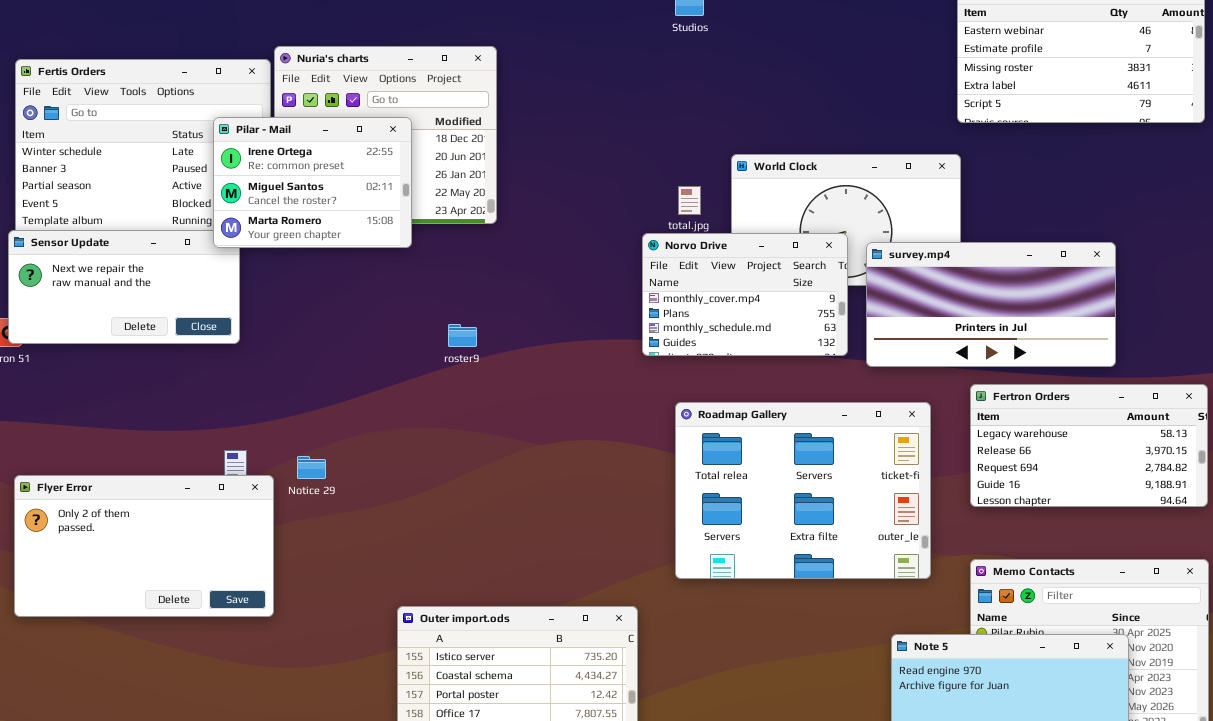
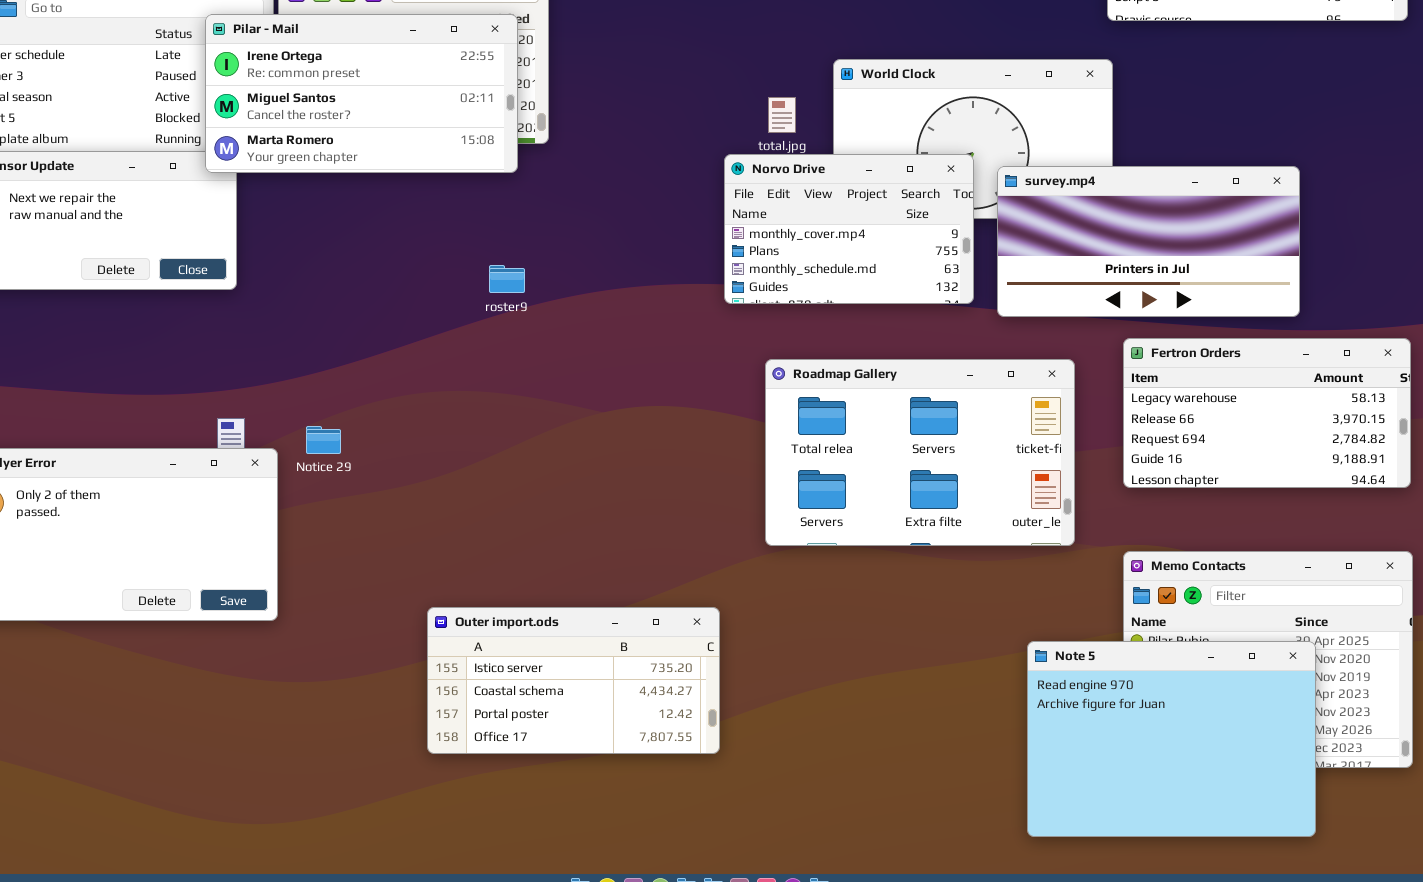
Pilar - Mail: [213,117,412,248] -> [205,14,518,173], resized
Roadmap Gallery: [675,402,931,579] -> [765,359,1075,546], resized

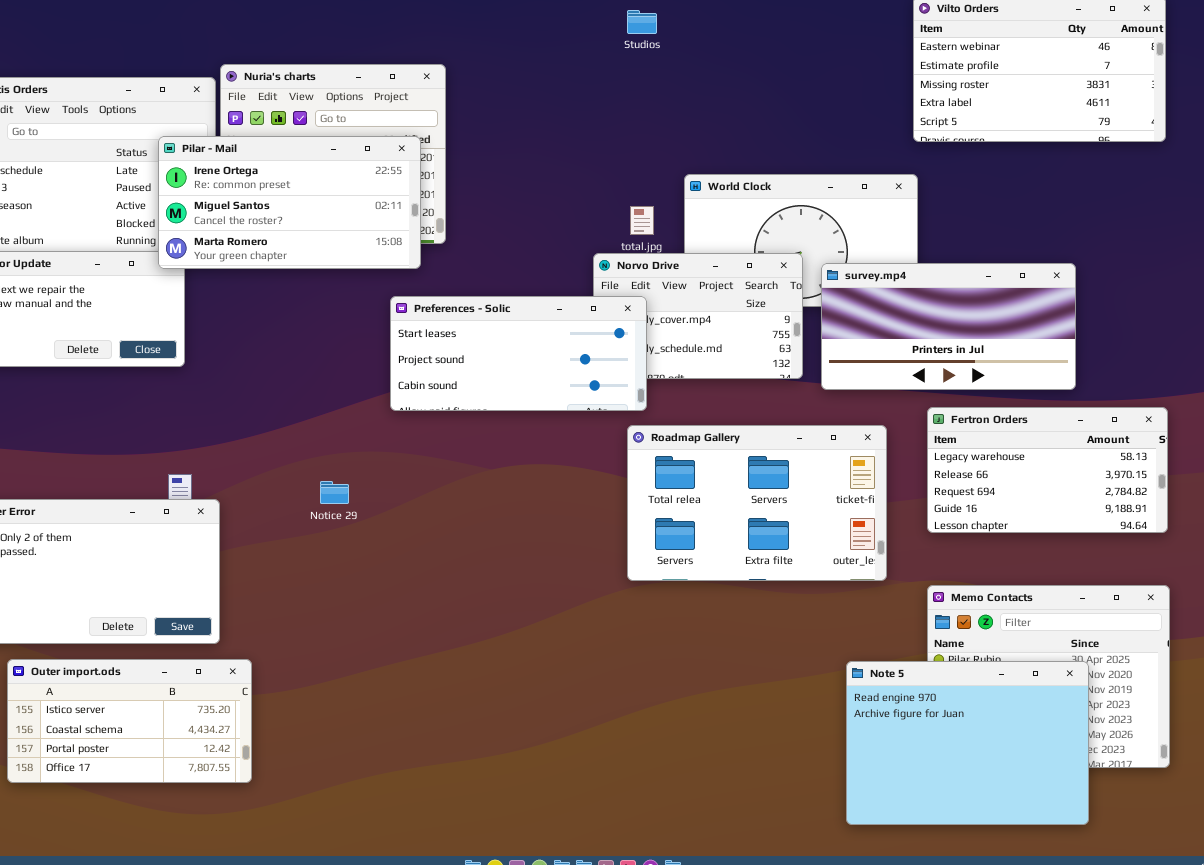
Preferences - Solic: none -> [390,296,647,411], opened
Notice 29: [306,426,341,454] -> [320,481,349,504], moved
Outer import.ods: [427,607,720,754] -> [7,659,252,783], moved

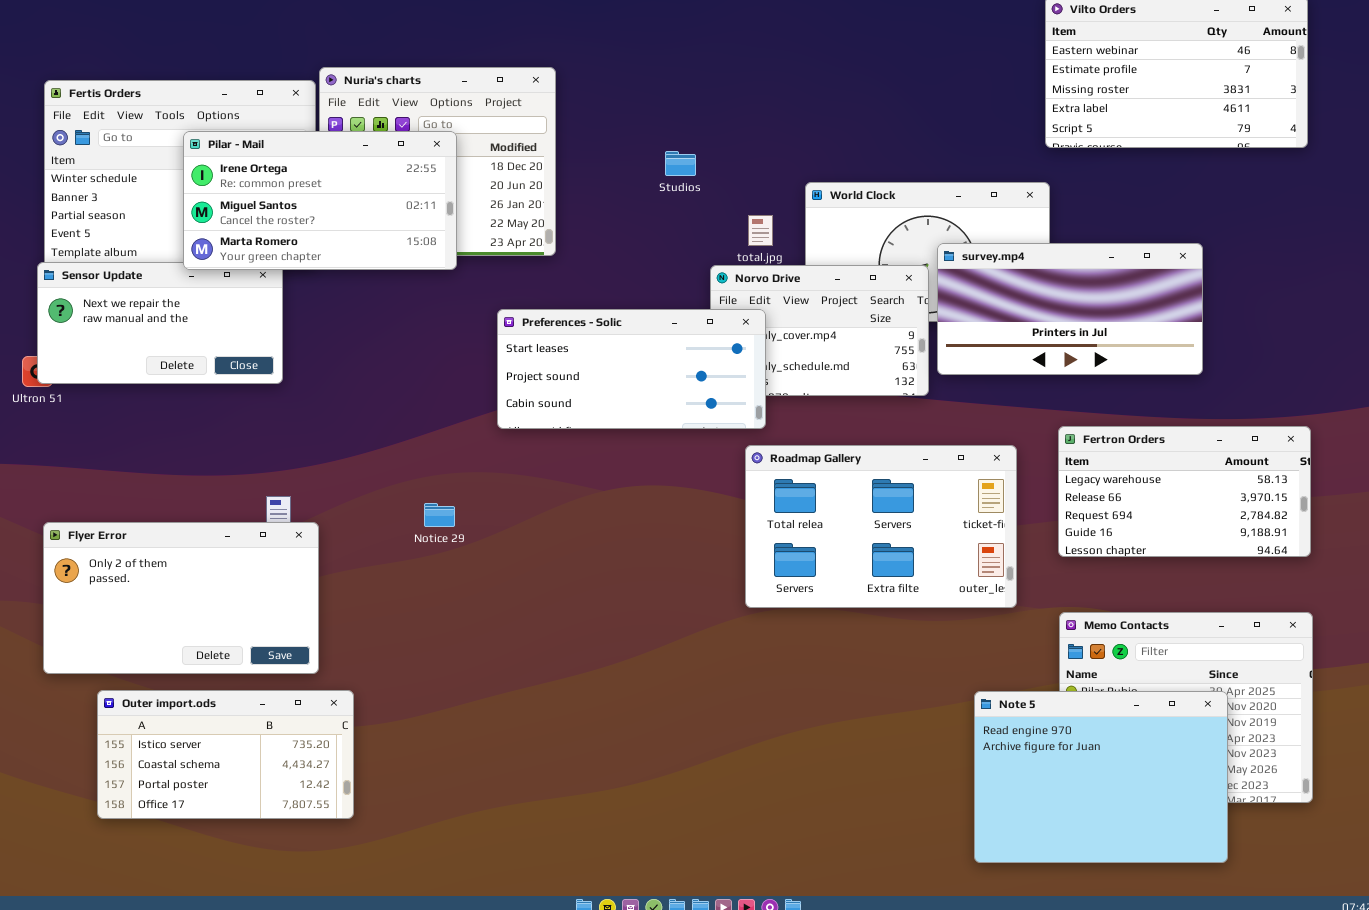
Studios: [627,10,657,34] -> [665,151,696,176], moved
Pilar - Mail: [158,136,421,269] -> [183,131,457,270], moved
survey.mp4: [821,263,1076,390] -> [937,243,1203,375], moved

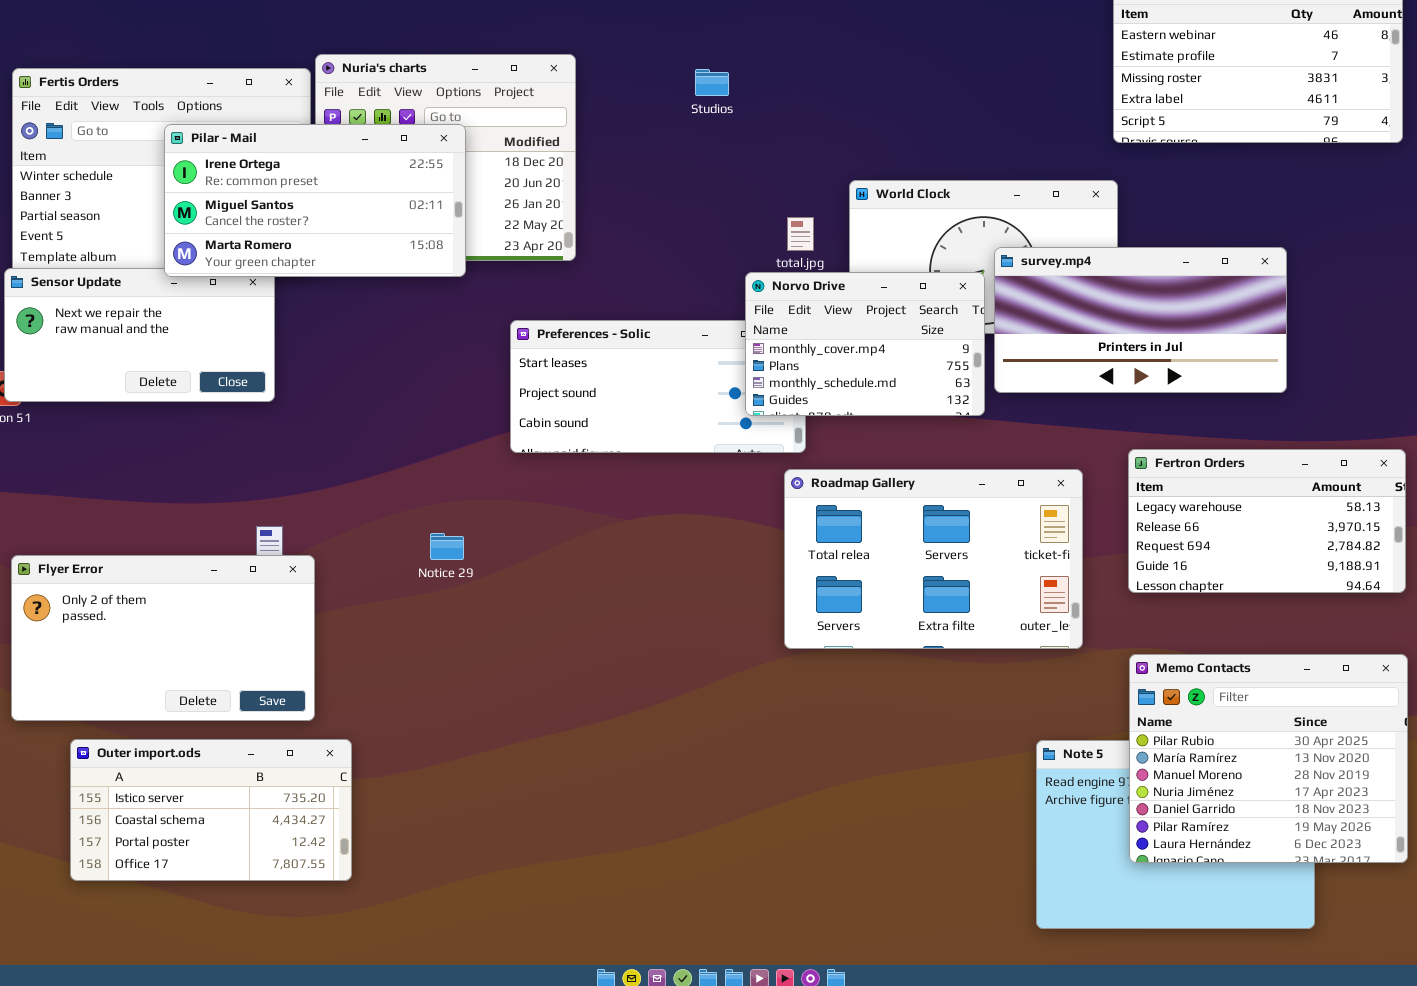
Studios: [665,151,696,176] -> [695,69,729,96], moved
Norvo Drive: [710,265,929,396] -> [745,272,985,416], raised
Memo Contacts: [1059,612,1313,803] -> [1129,654,1408,863], raised

